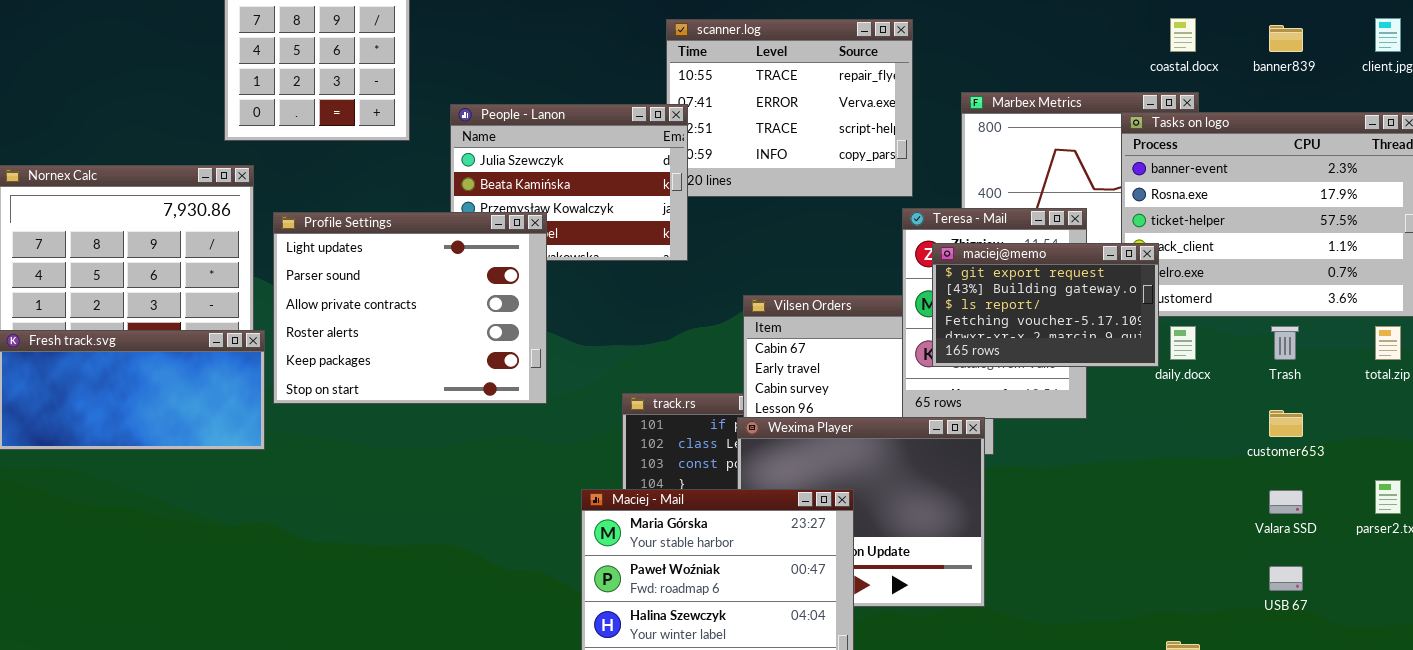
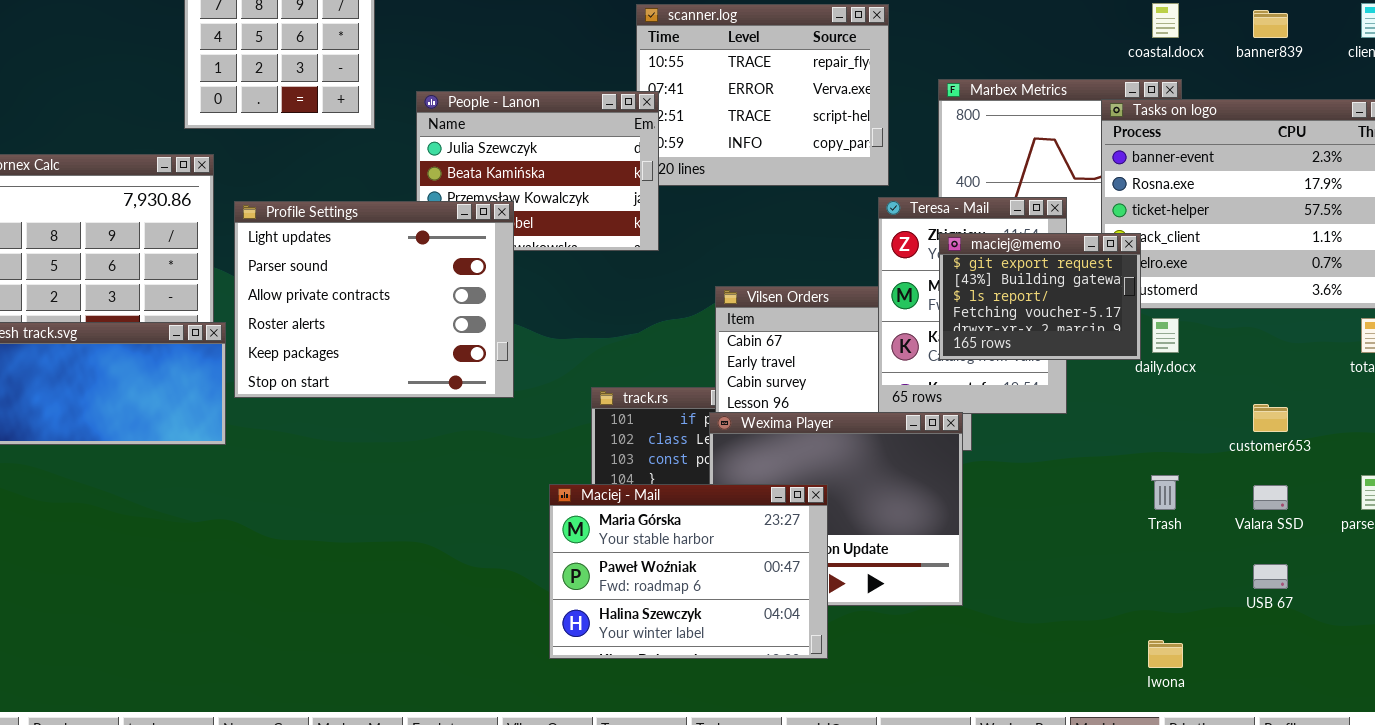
maciej@memo: [932,243,1159,367] -> [939,233,1141,360], resized
Trash: [1271,326,1299,360] -> [1151,475,1179,510], moved

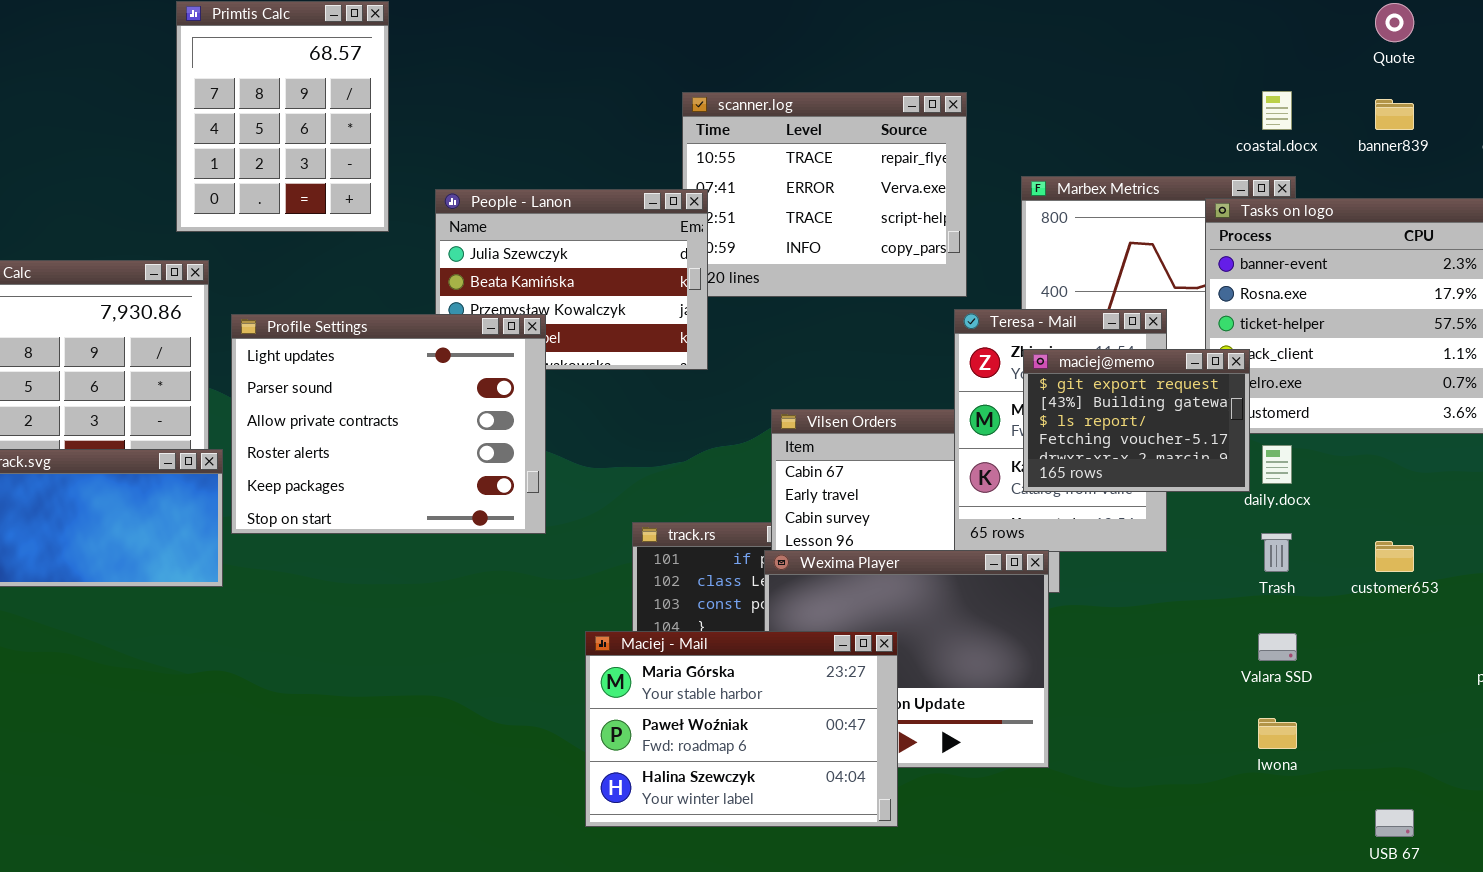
Trash: [1151,475,1179,510] -> [1261,533,1292,572], moved
Valara SSD: [1253,485,1288,510] -> [1258,633,1297,661], moved
USB 67: [1253,564,1288,589] -> [1375,809,1414,837], moved
Iwona: [1148,640,1183,668] -> [1258,718,1297,749], moved

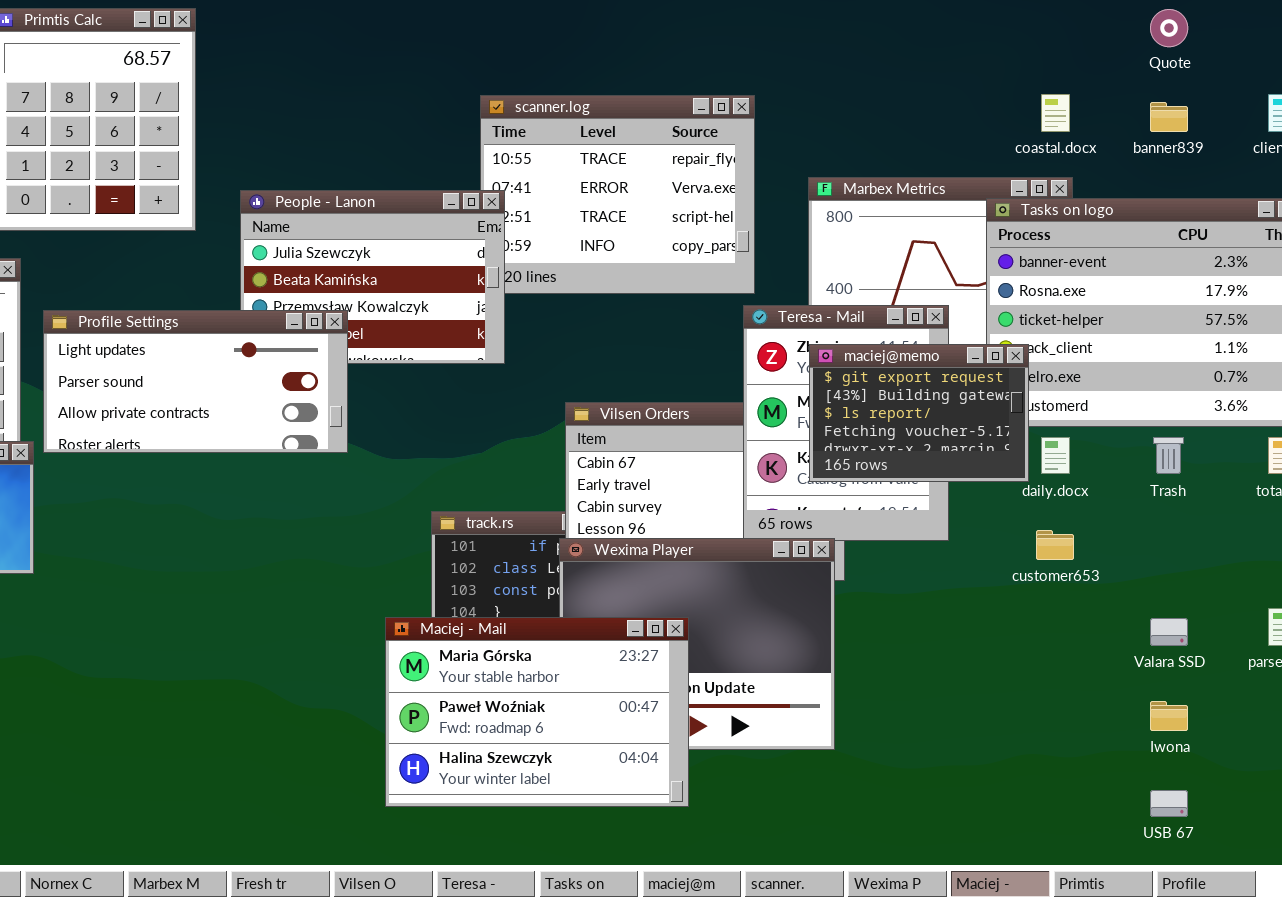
Profile Settings: [231,314,546,534] -> [43,310,348,453], resized
Trash: [1261,533,1292,572] -> [1153,437,1184,474], moved
customer653: [1375,541,1414,572] -> [1036,530,1074,560], moved
Valara SSD: [1258,633,1297,661] -> [1150,618,1188,646], moved
Iwona: [1258,718,1297,749] -> [1150,701,1188,731], moved

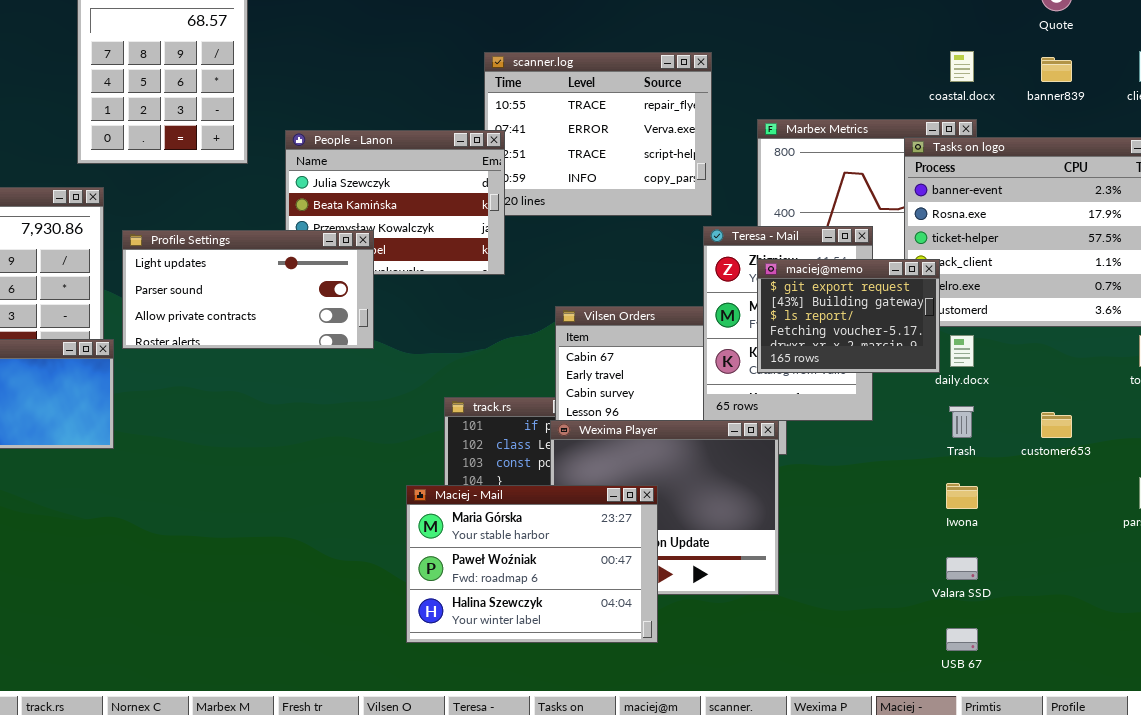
Trash: [1153,437,1184,474] -> [949,406,974,438], moved
customer653: [1036,530,1074,560] -> [1041,412,1072,438], moved
Valara SSD: [1150,618,1188,646] -> [946,557,978,580], moved
Iwona: [1150,701,1188,731] -> [946,483,978,509], moved
USB 67: [1150,790,1188,817] -> [946,628,978,651], moved

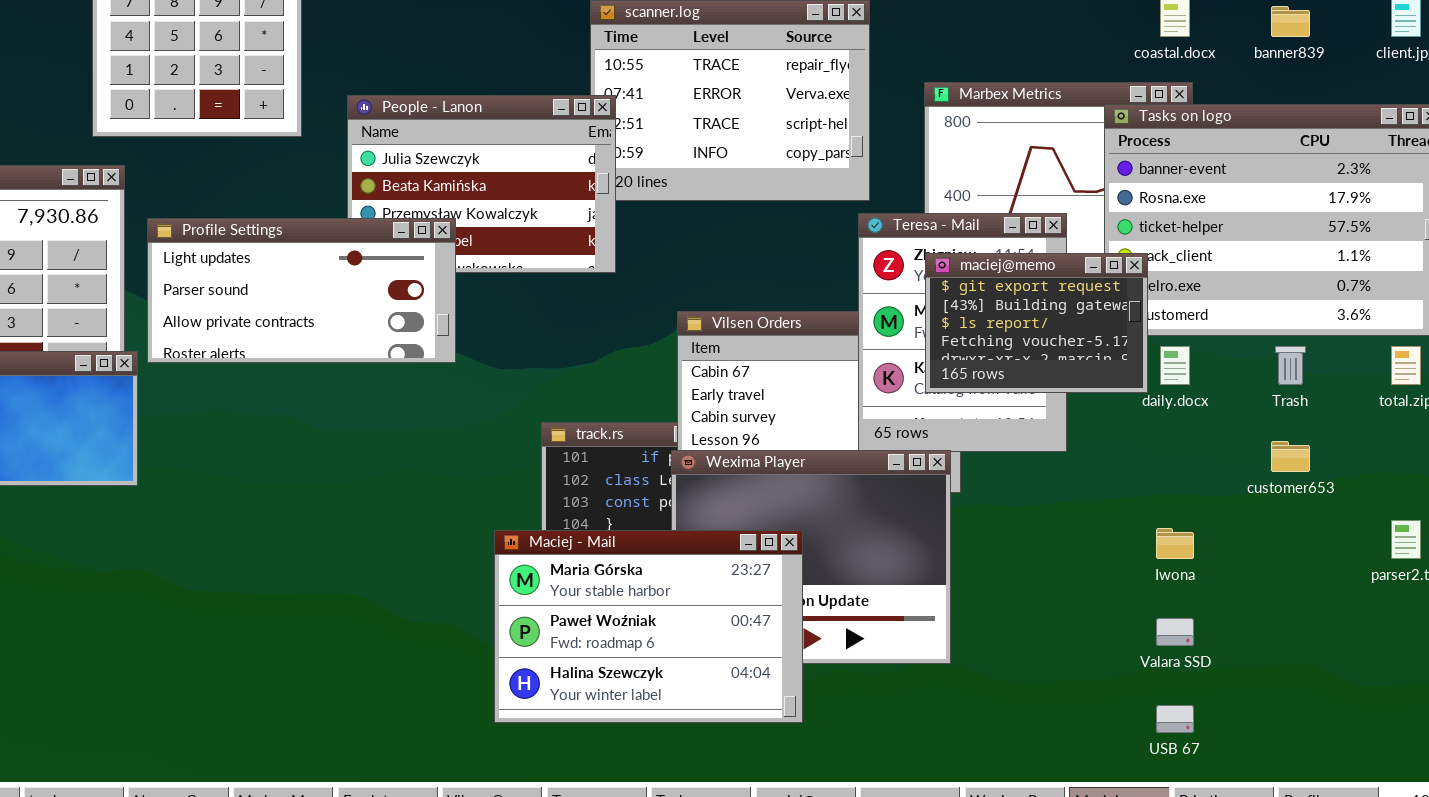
Trash: [949,406,974,438] -> [1275,346,1306,385], moved

